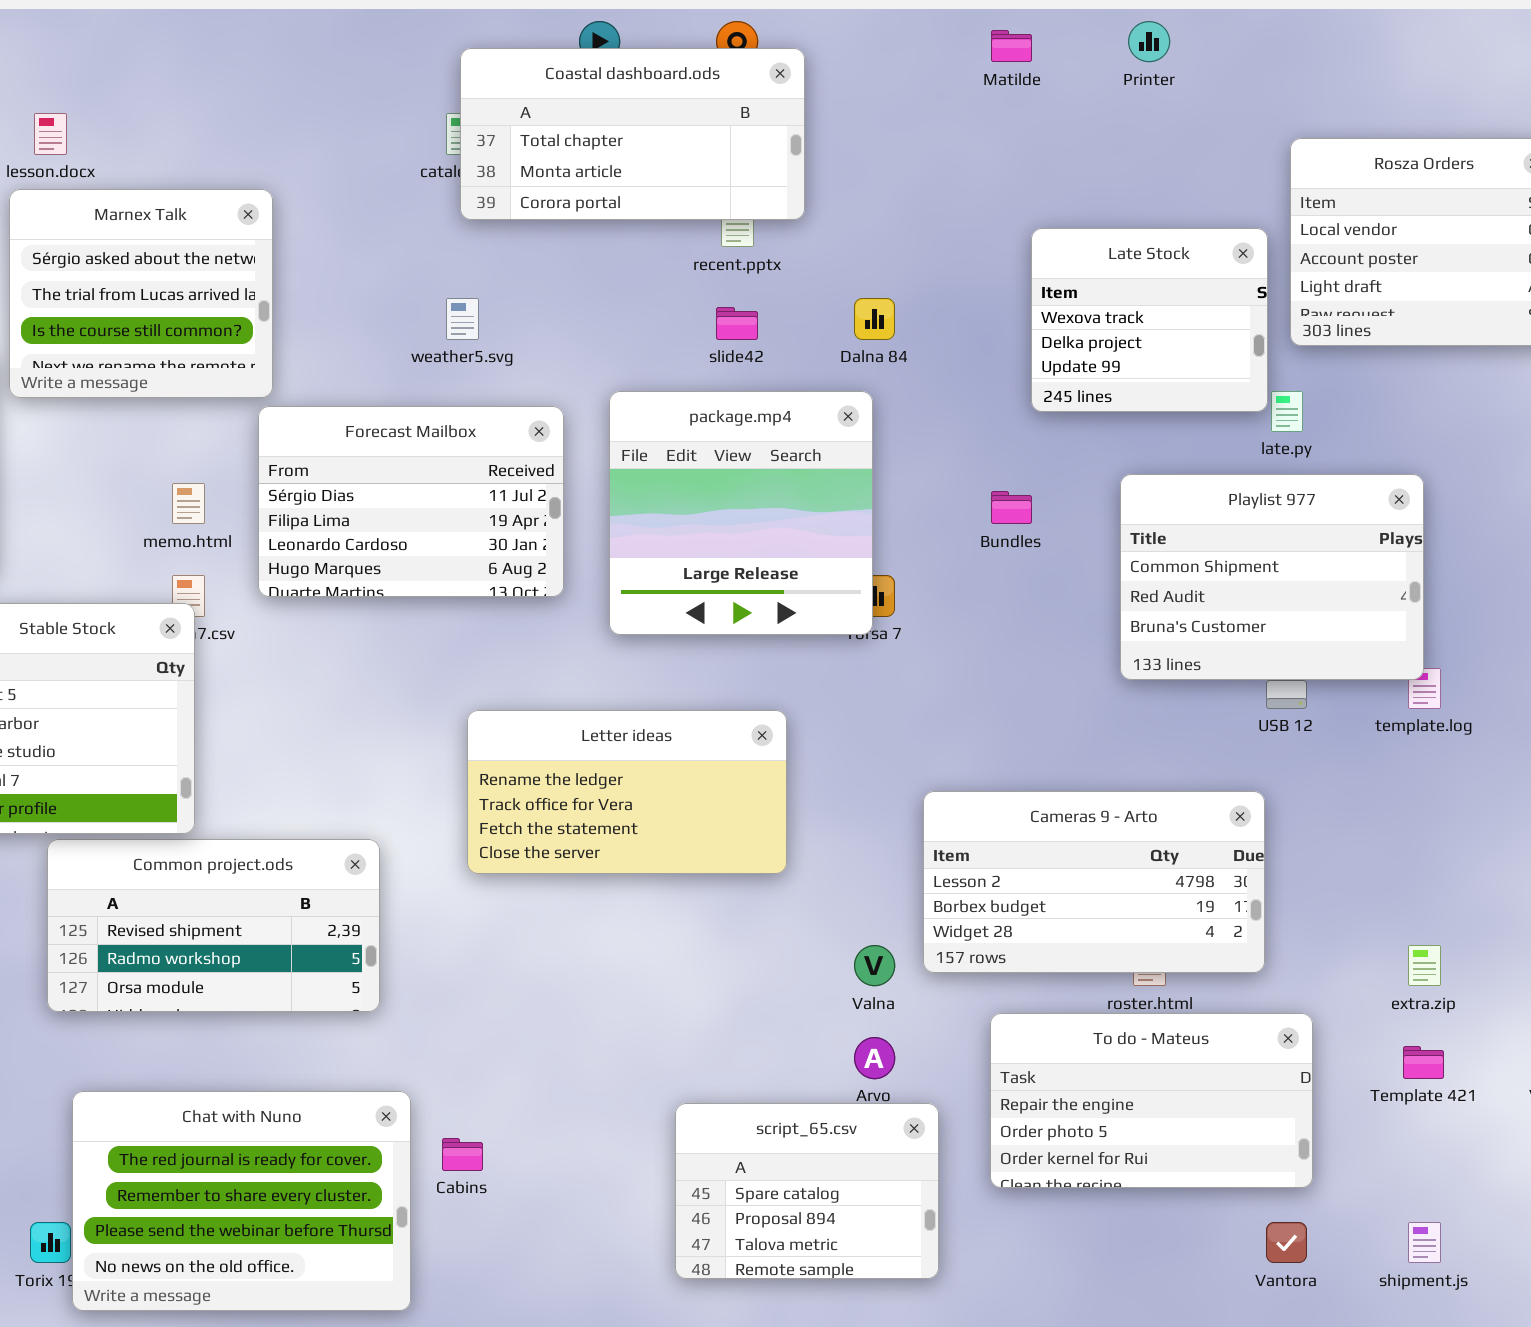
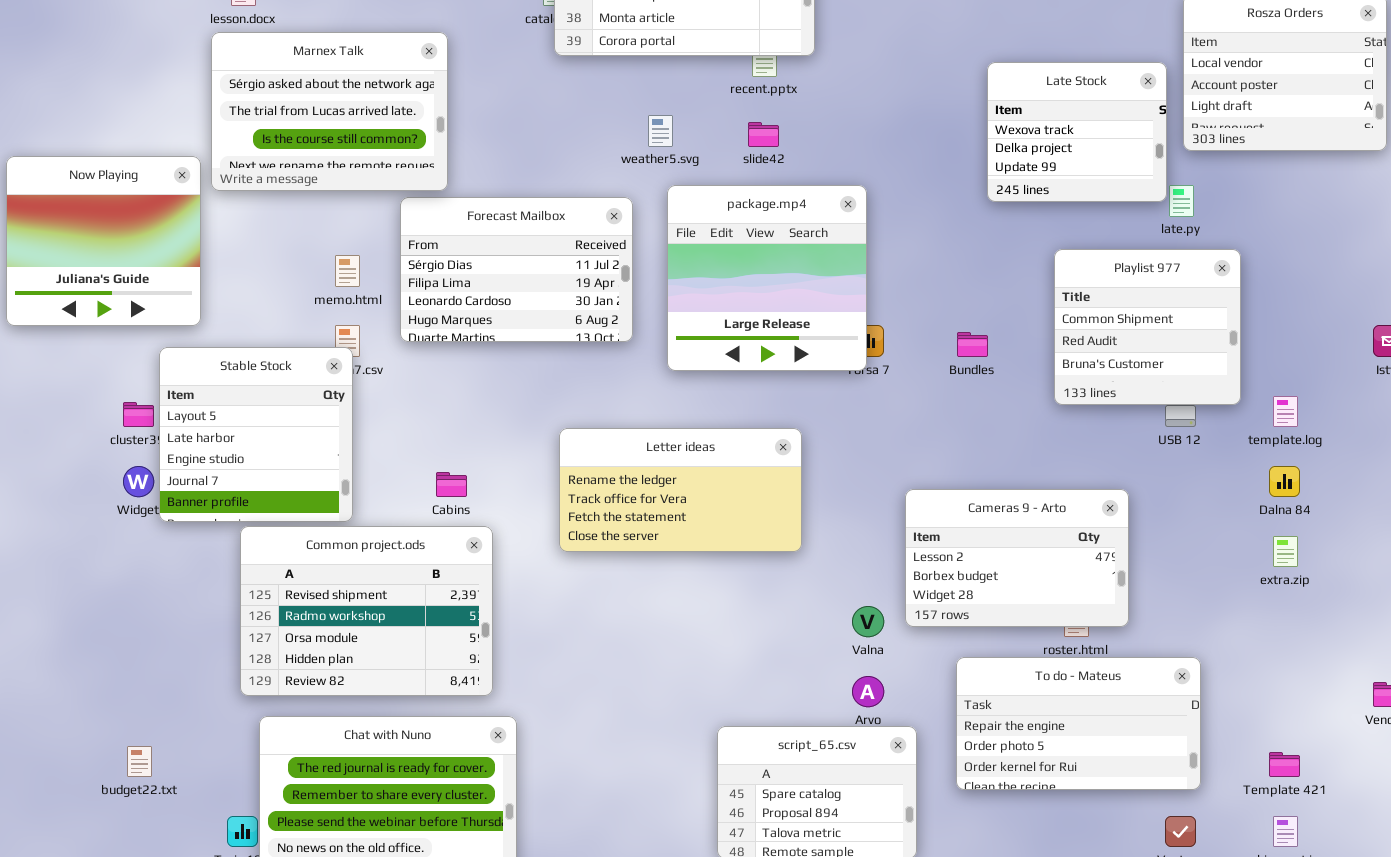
Marnex Talk: [9,189,273,398] -> [211,32,448,191], resized
weather5.svg: [446,298,479,340] -> [648,115,673,147], moved
Dalna 84: [854,298,895,340] -> [1269,466,1300,497], moved
Playlist 977: [1120,474,1424,680] -> [1054,249,1241,405], resized
Bundles: [991,491,1032,524] -> [957,332,988,357], moved
Cameras 9 - Arto: [923,791,1265,973] -> [905,489,1129,627], resized
Common project.ods: [47,839,380,1012] -> [240,526,493,696], resized
extra.zip: [1408,945,1441,986] -> [1273,536,1298,567], moved
Template 421: [1403,1046,1444,1079] -> [1269,752,1300,777], moved
Cabins: [442,1138,483,1171] -> [436,472,467,497], moved

